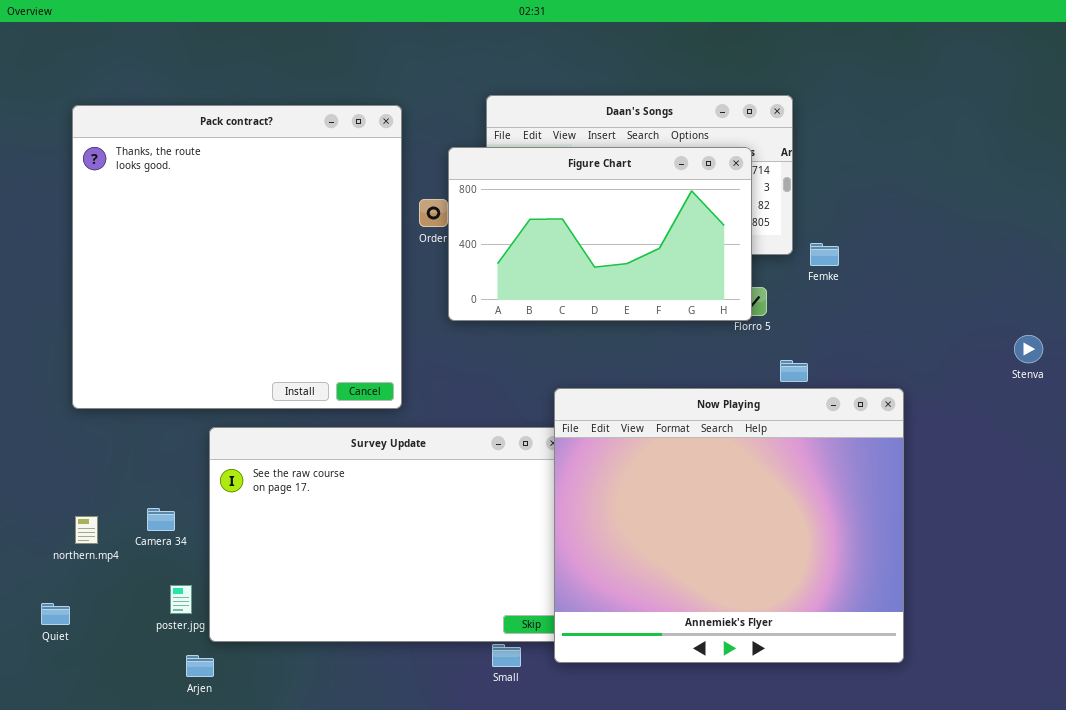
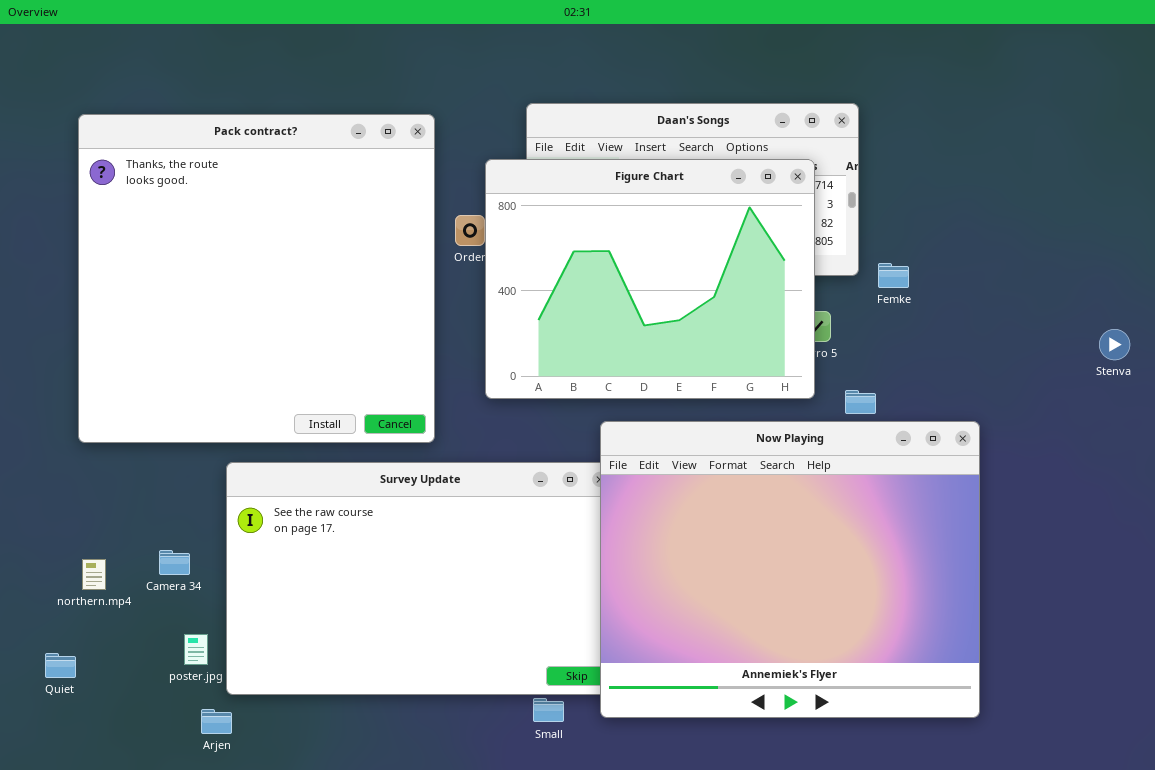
Figure Chart: [448,147,752,321] -> [485,159,815,399], resized
Stenva: [1014,335,1043,363] -> [1099,329,1130,360], moved

